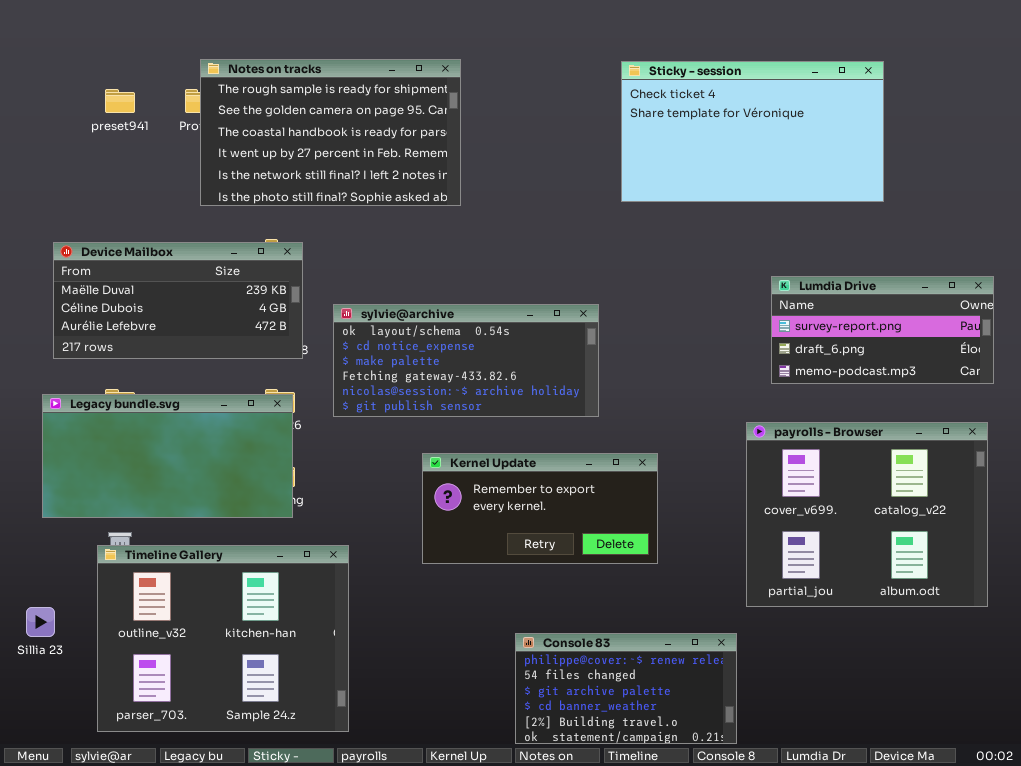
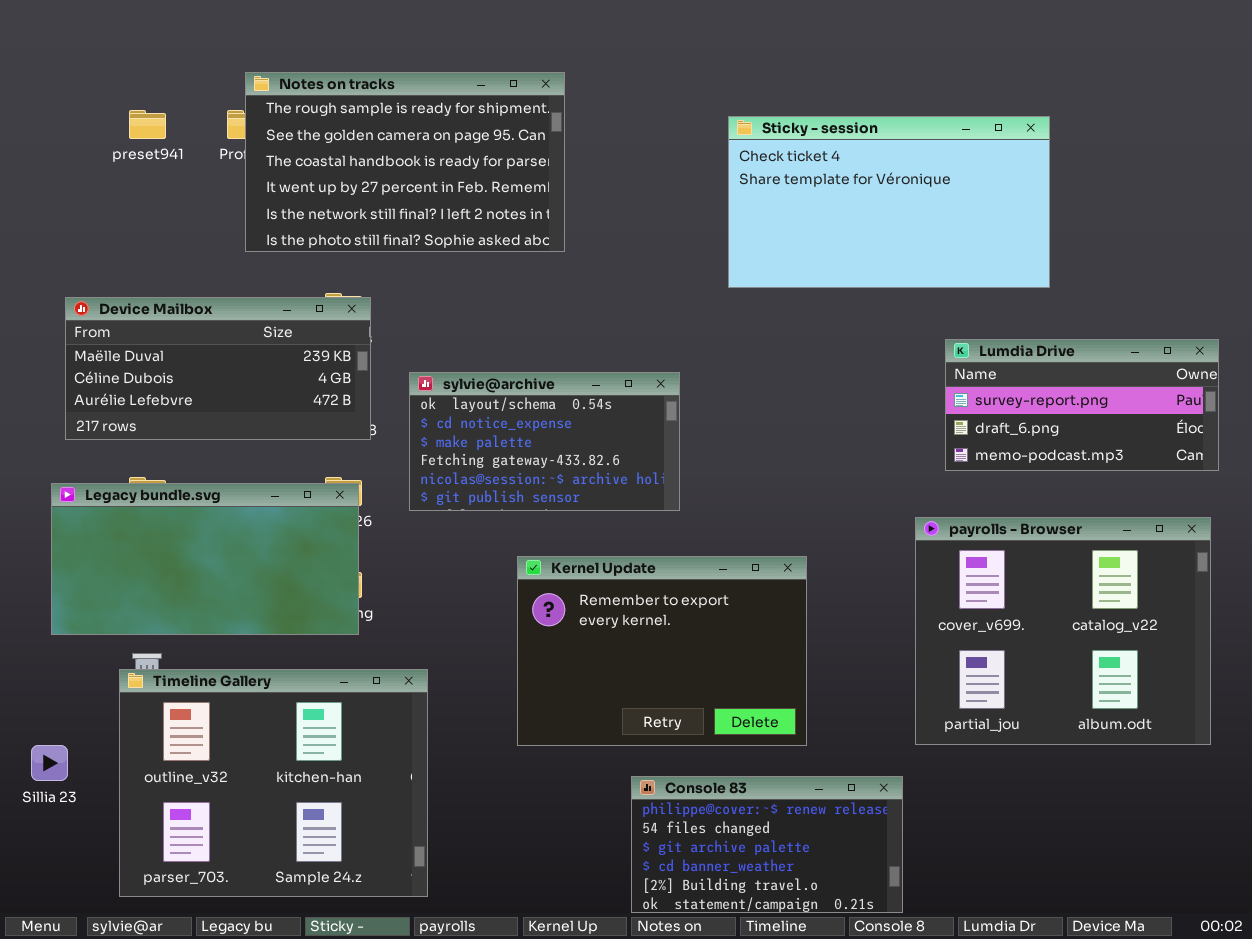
Sticky - session: [621,61,884,202] -> [728,116,1050,288], moved
sylvie@archive: [333,304,599,417] -> [409,372,680,511], resized
Kernel Update: [422,453,658,564] -> [517,556,807,746], resized

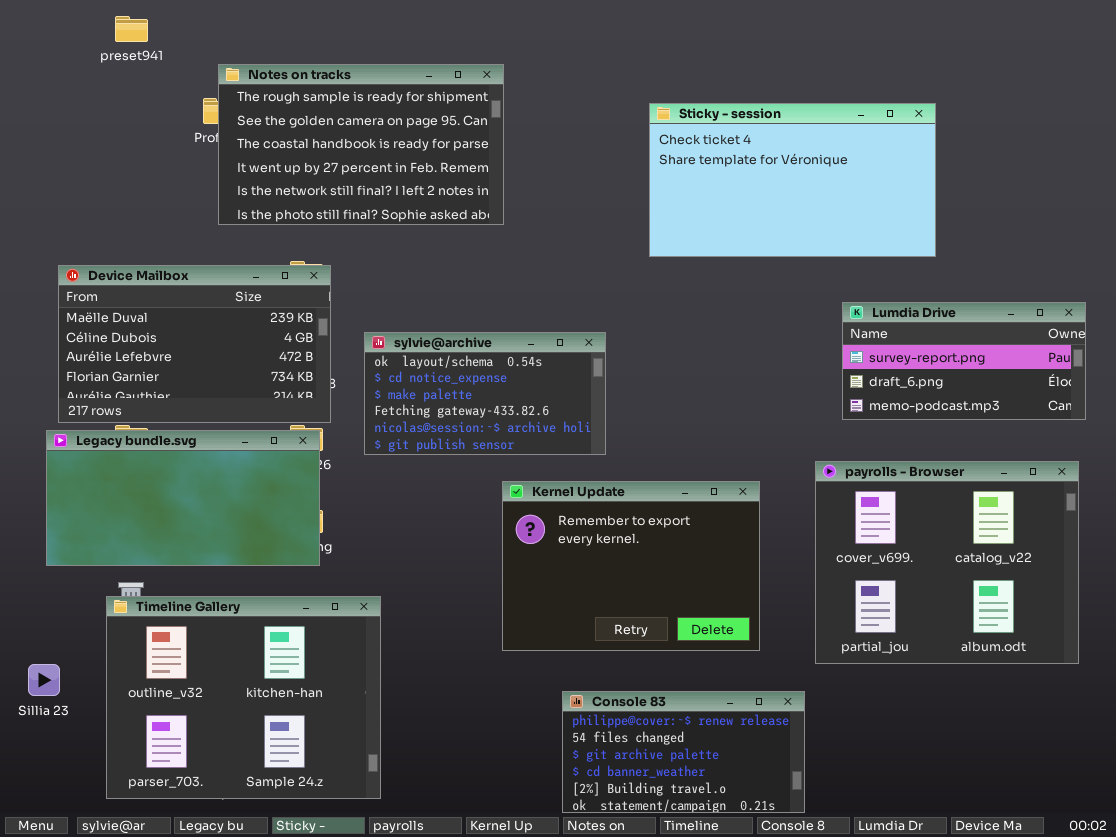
preset941: [129,110,166,139] -> [115,16,148,42], moved
Device Mailbox: [65,297,371,440] -> [58,265,331,423], resized
Kernel Update: [517,556,807,746] -> [502,481,760,651], moved

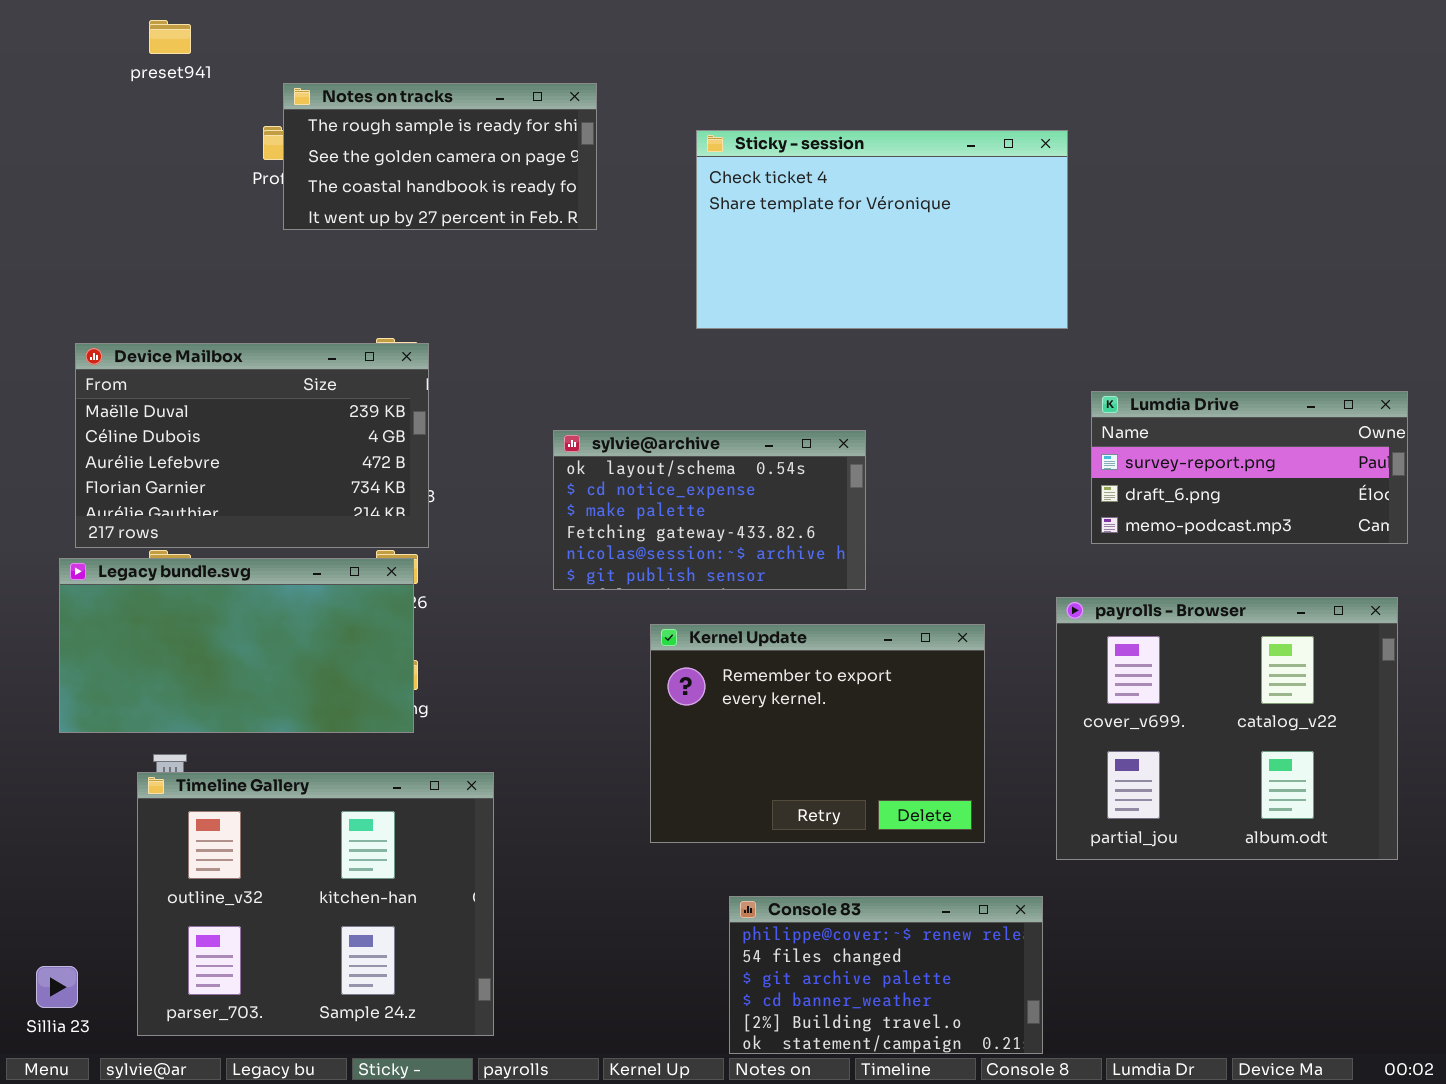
Notes on tracks: [218,64,504,225] -> [283,83,597,230], resized
Sticky - session: [649,103,936,257] -> [696,130,1068,329], moved
sylvie@archive: [364,332,606,455] -> [553,430,866,590], moved
Sillia 23: [28,664,60,696] -> [36,966,78,1008], moved

